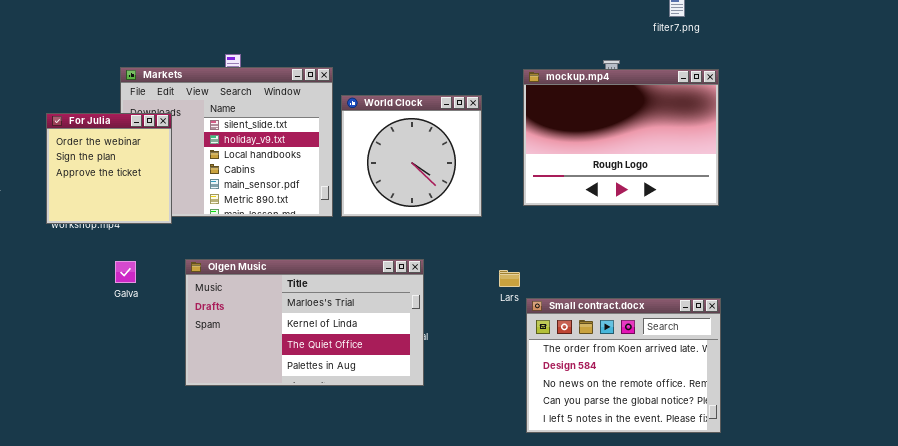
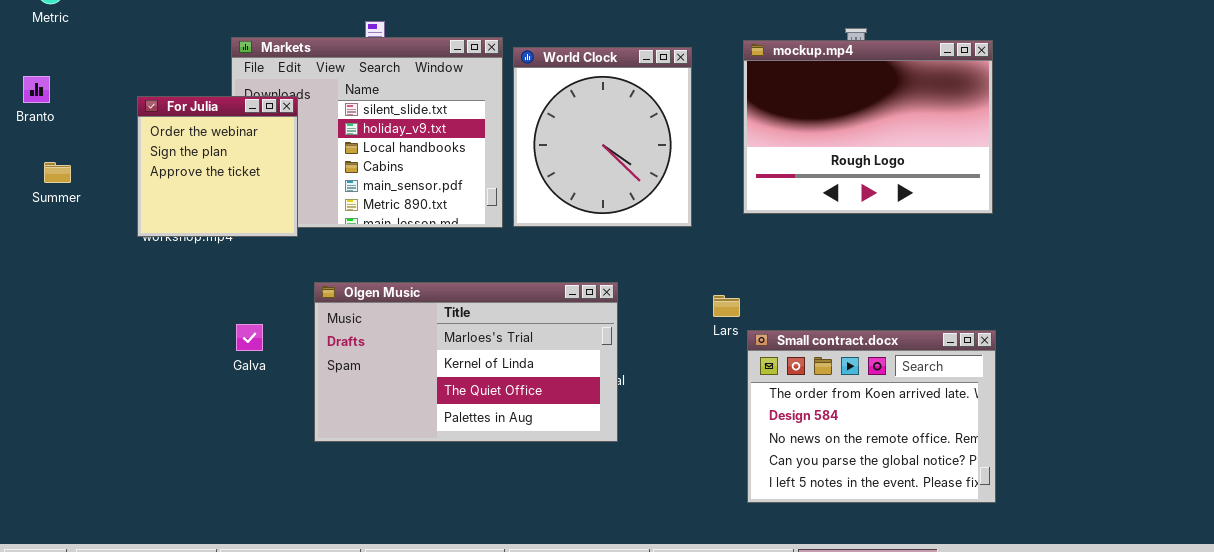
World Clock: [341,95,482,217] -> [513,47,692,227], resized
Galva: [115,261,136,283] -> [236,324,263,351], moved

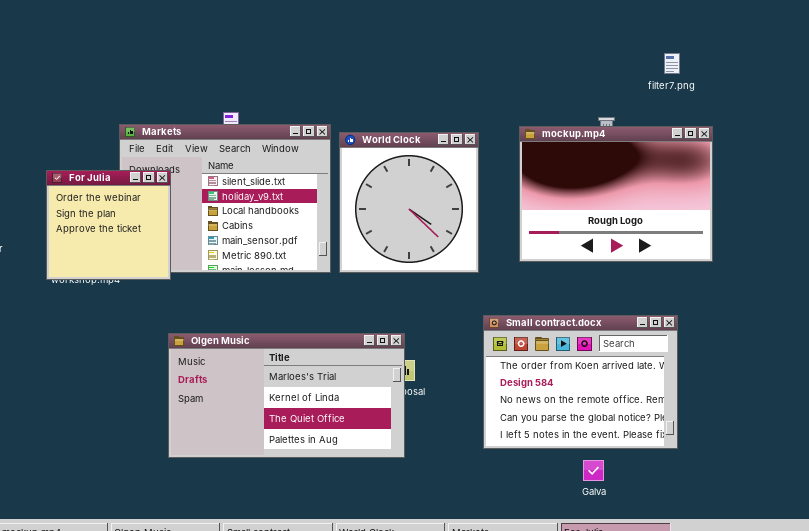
Olgen Music: [314,282,618,442] -> [168,333,405,458], moved
Galva: [236,324,263,351] -> [583,460,604,481], moved
Small contract.docx: [747,330,996,503] -> [483,315,678,449], moved

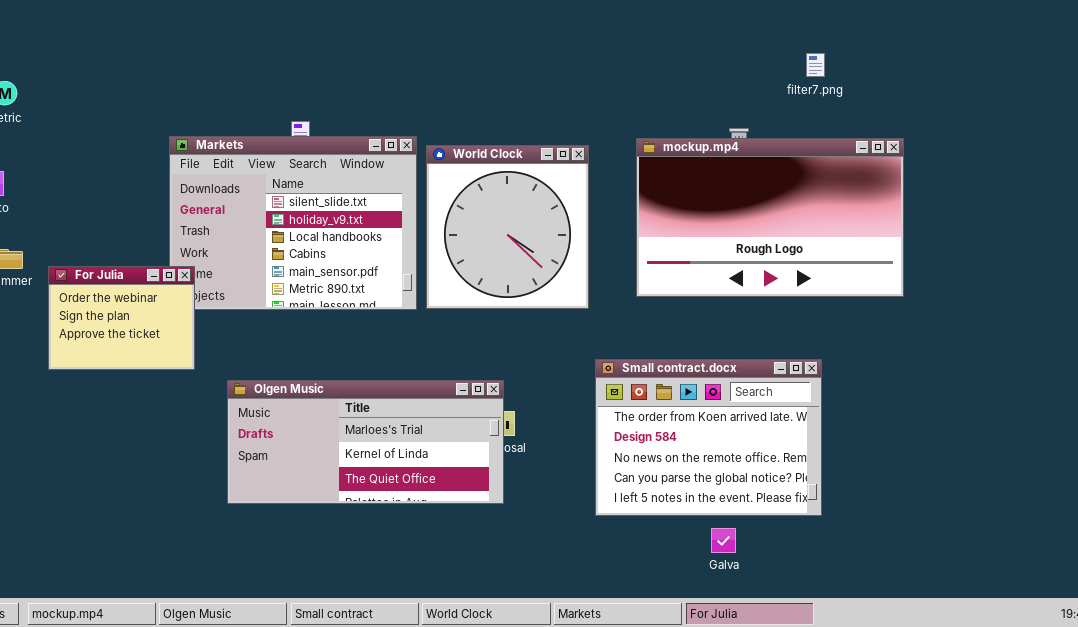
mockup.mp4: [519,126,713,262] -> [636,138,904,297], resized
For Julia: [46,170,171,280] -> [48,266,195,370], moved, resized
Olgen Music: [168,333,405,458] -> [227,380,504,504], resized

